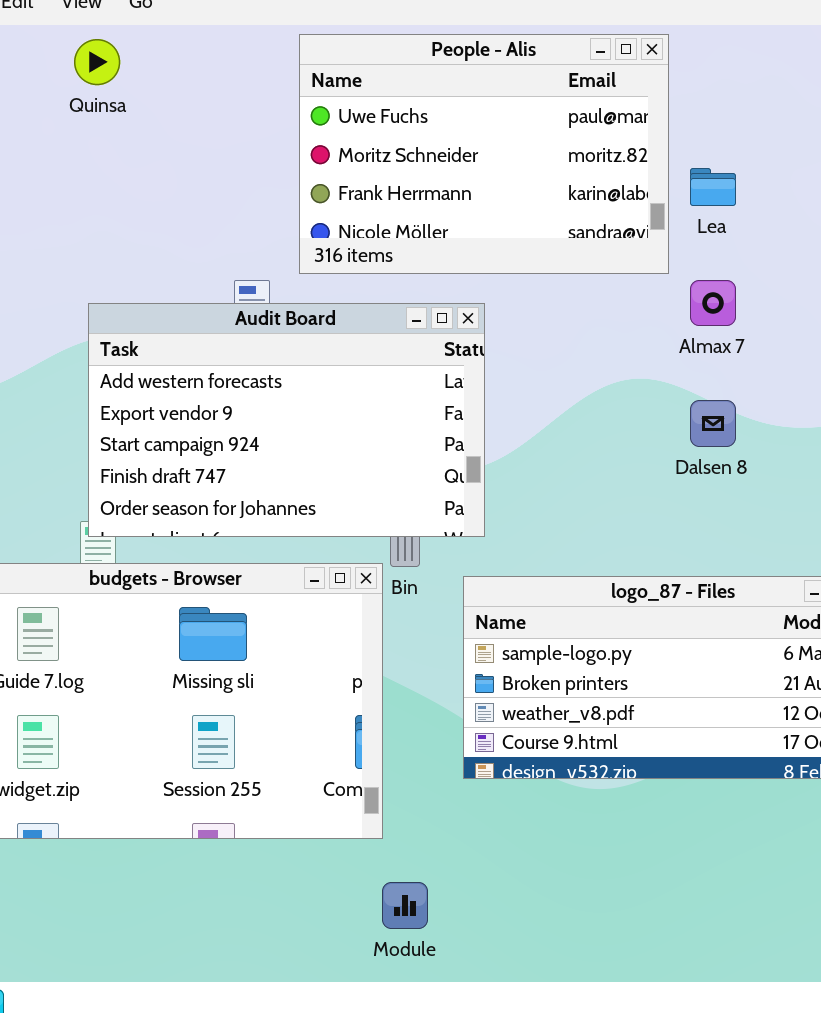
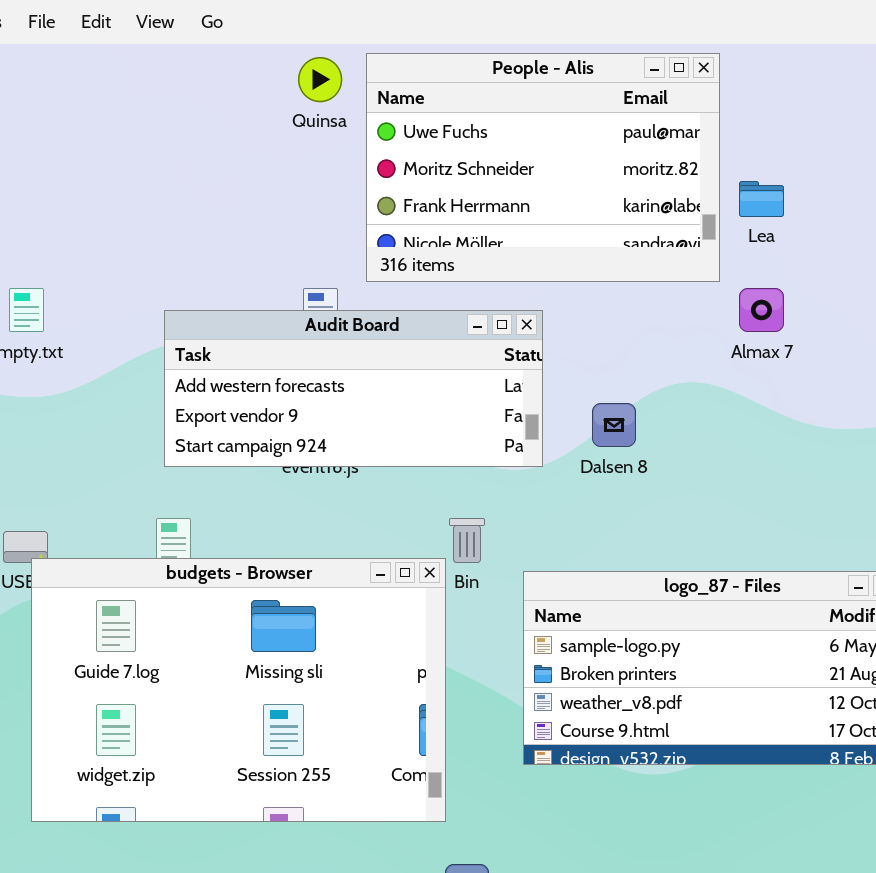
Quinsa: [74,39,120,85] -> [298,57,342,102], moved
Audit Board: [88,303,485,537] -> [164,310,543,467], resized
Dalsen 8: [690,400,736,447] -> [592,403,636,447], moved

